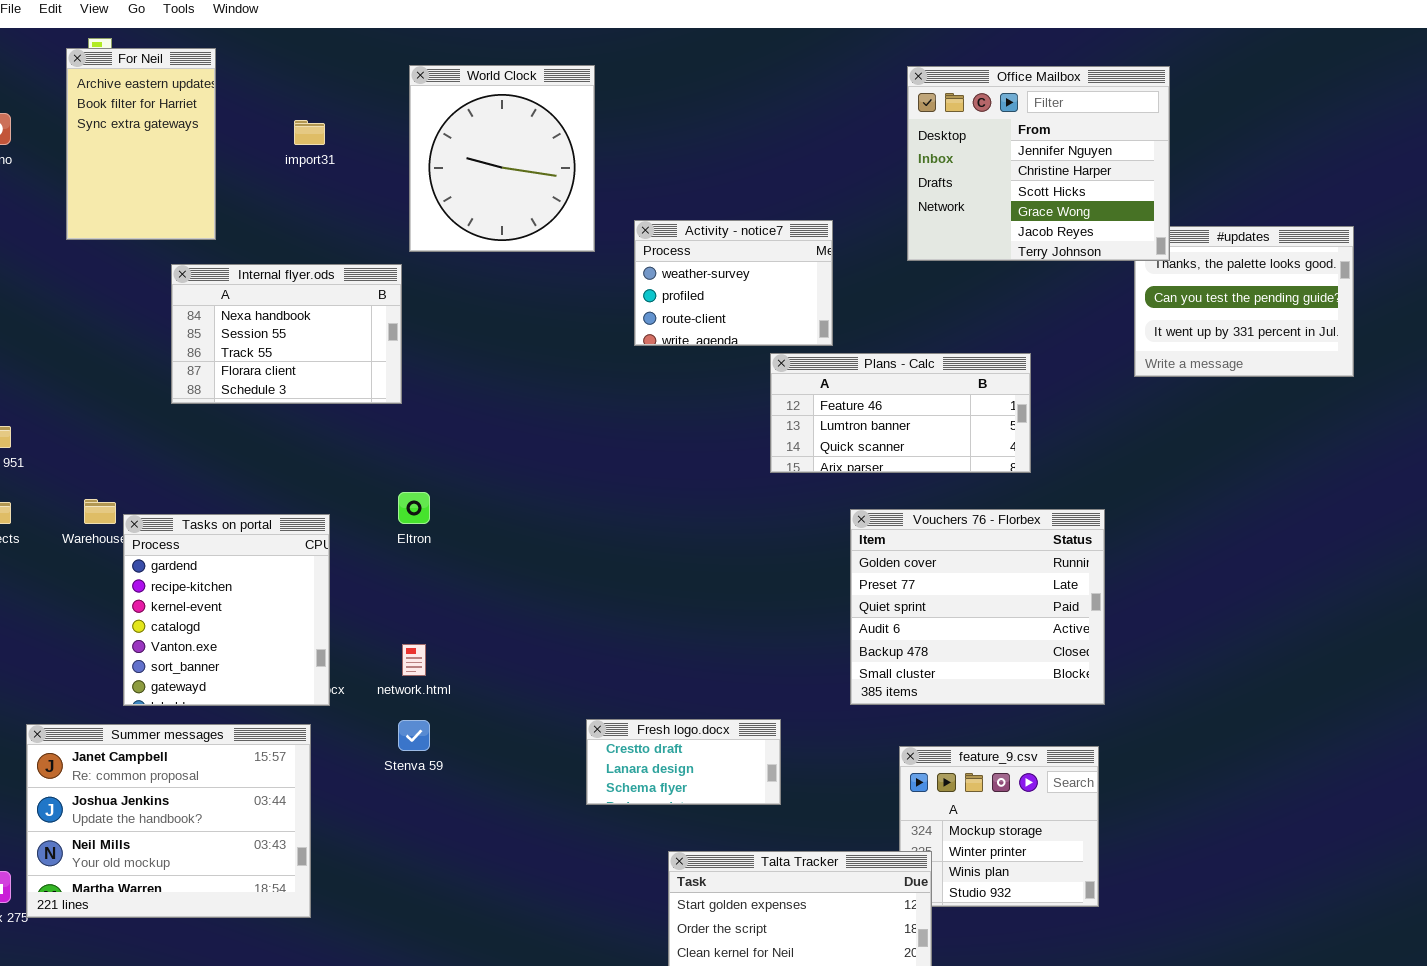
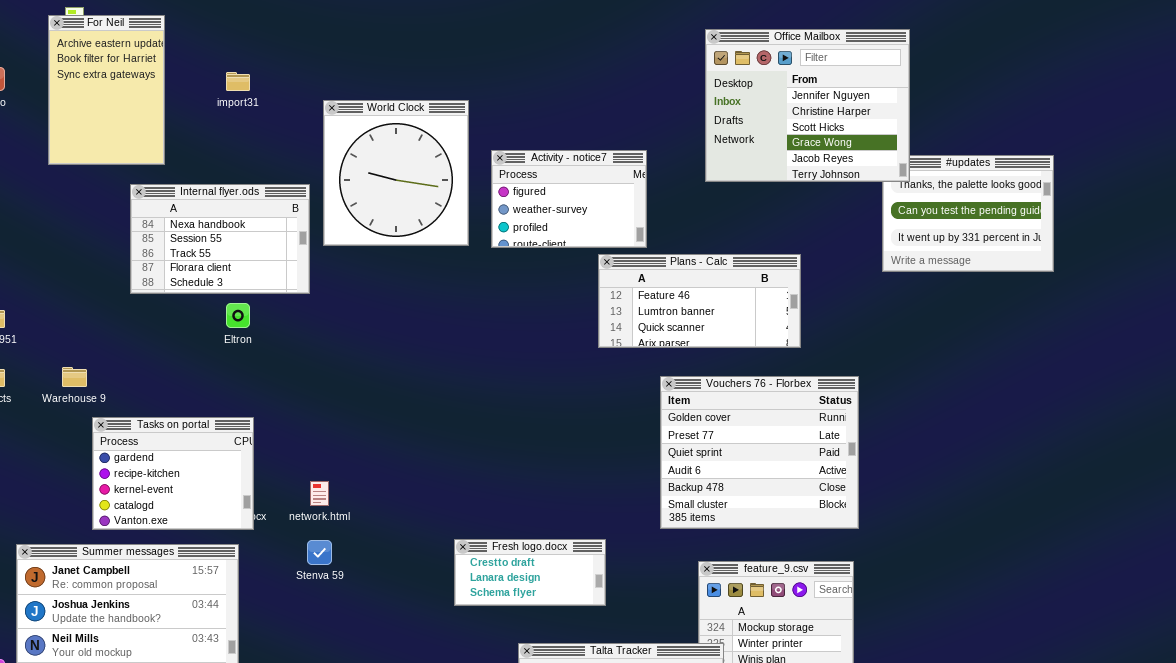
World Clock: [409,65,595,252] -> [323,100,469,246], moved
Activity - notice7: [634,220,833,346] -> [491,150,647,248], scrolled up 1 row
Eltron: [398,492,430,524] -> [226,303,250,328], moved
Tasks on portal: [123,514,330,706] -> [92,417,254,530], resized

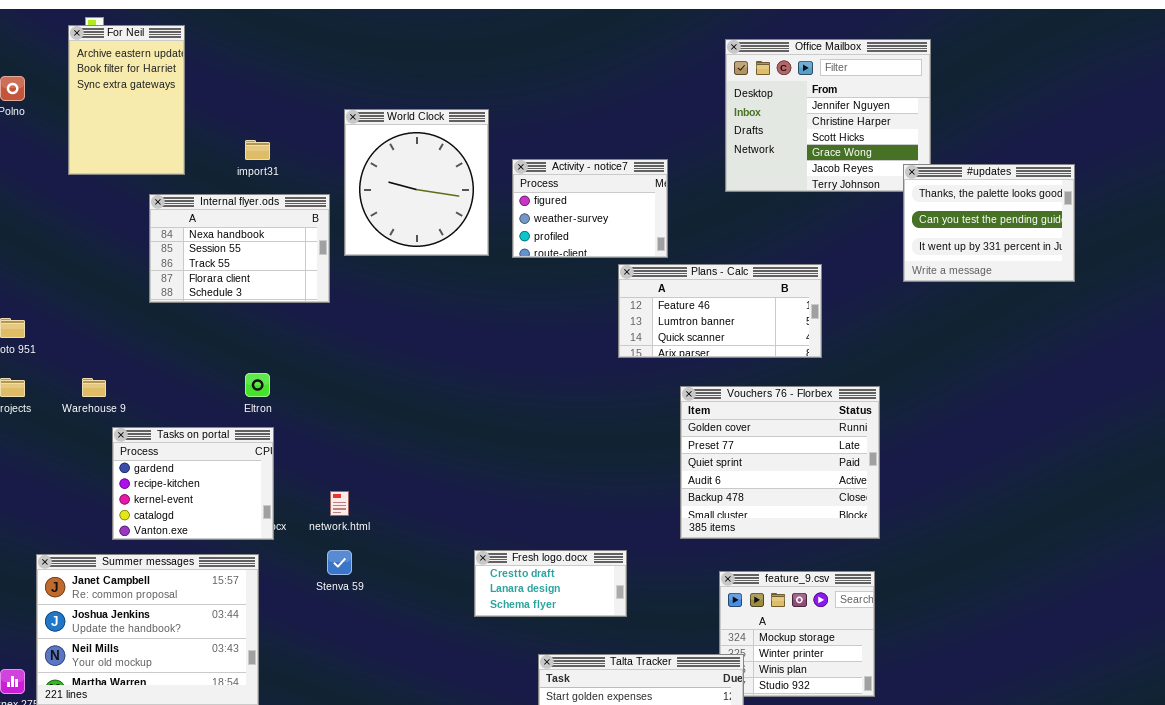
import31: [226,72,250,91] -> [245,140,270,160], moved
#updates: [882,155,1054,272] -> [903,164,1075,282], raised
Eltron: [226,303,250,328] -> [245,373,270,397], moved

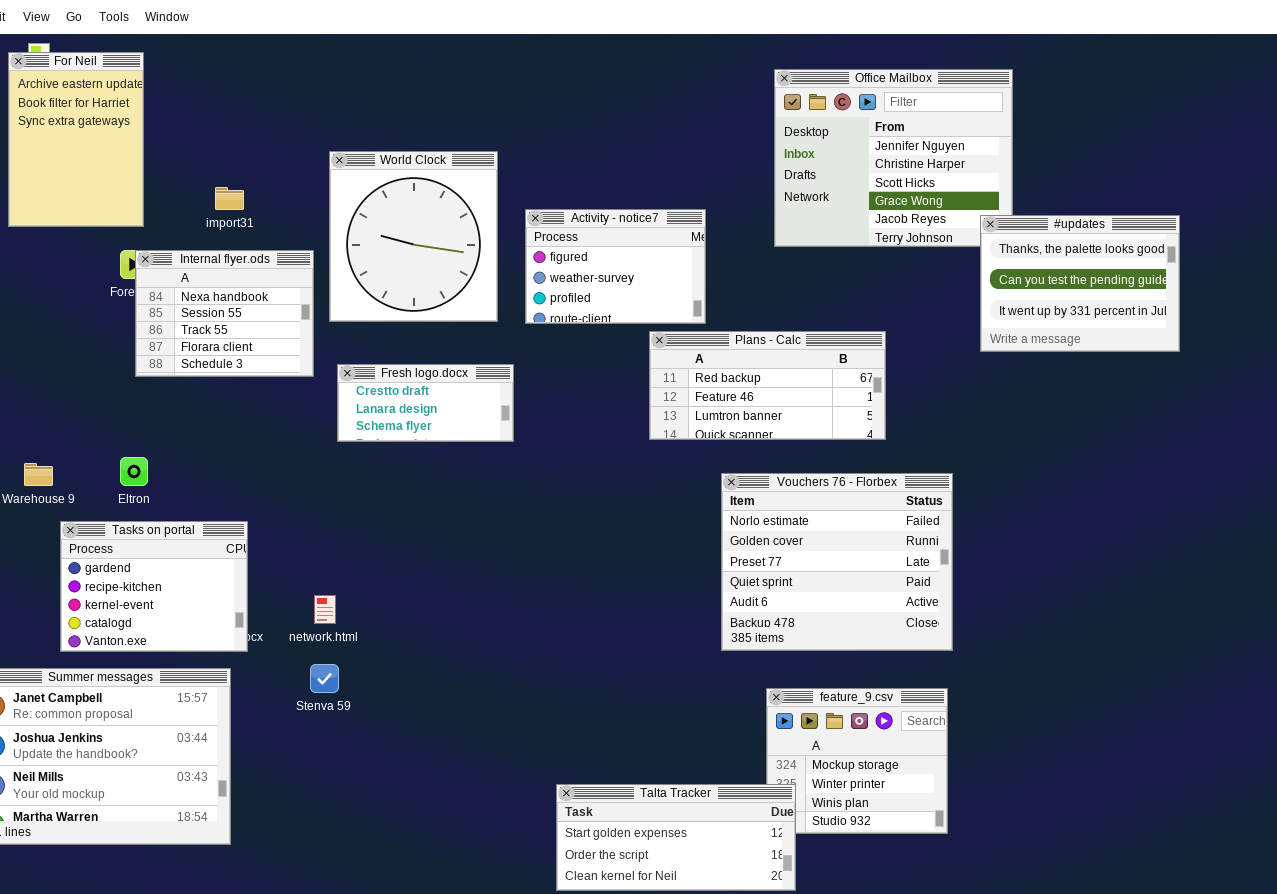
Internal flyer.ods: [149,194,330,303] -> [135,250,314,377], resized
Plans - Calc: [618,264,822,358] -> [649,331,886,440], scrolled up 1 row
Eltron: [245,373,270,397] -> [120,457,148,486], moved
Vouchers 76 - Florbex: [680,386,880,539] -> [721,473,953,651], scrolled up 1 row
Fresh logo.docx: [474,550,627,617] -> [337,364,514,442], moved

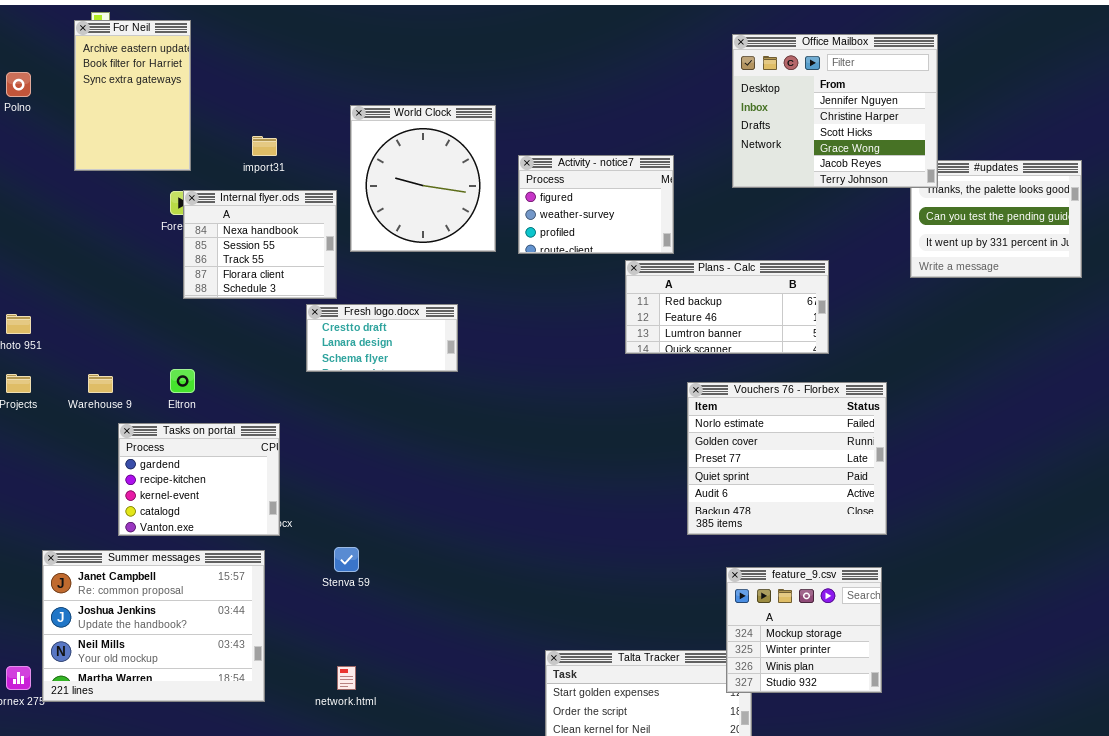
Office Mailbox: [774,69,1013,247] -> [732,34,938,188], raised
Fresh logo.docx: [337,364,514,442] -> [306,304,458,372], moved
network.html: [314,595,336,624] -> [337,666,356,690], moved
feature_9.csv: [766,688,948,834] -> [726,567,882,693], raised

